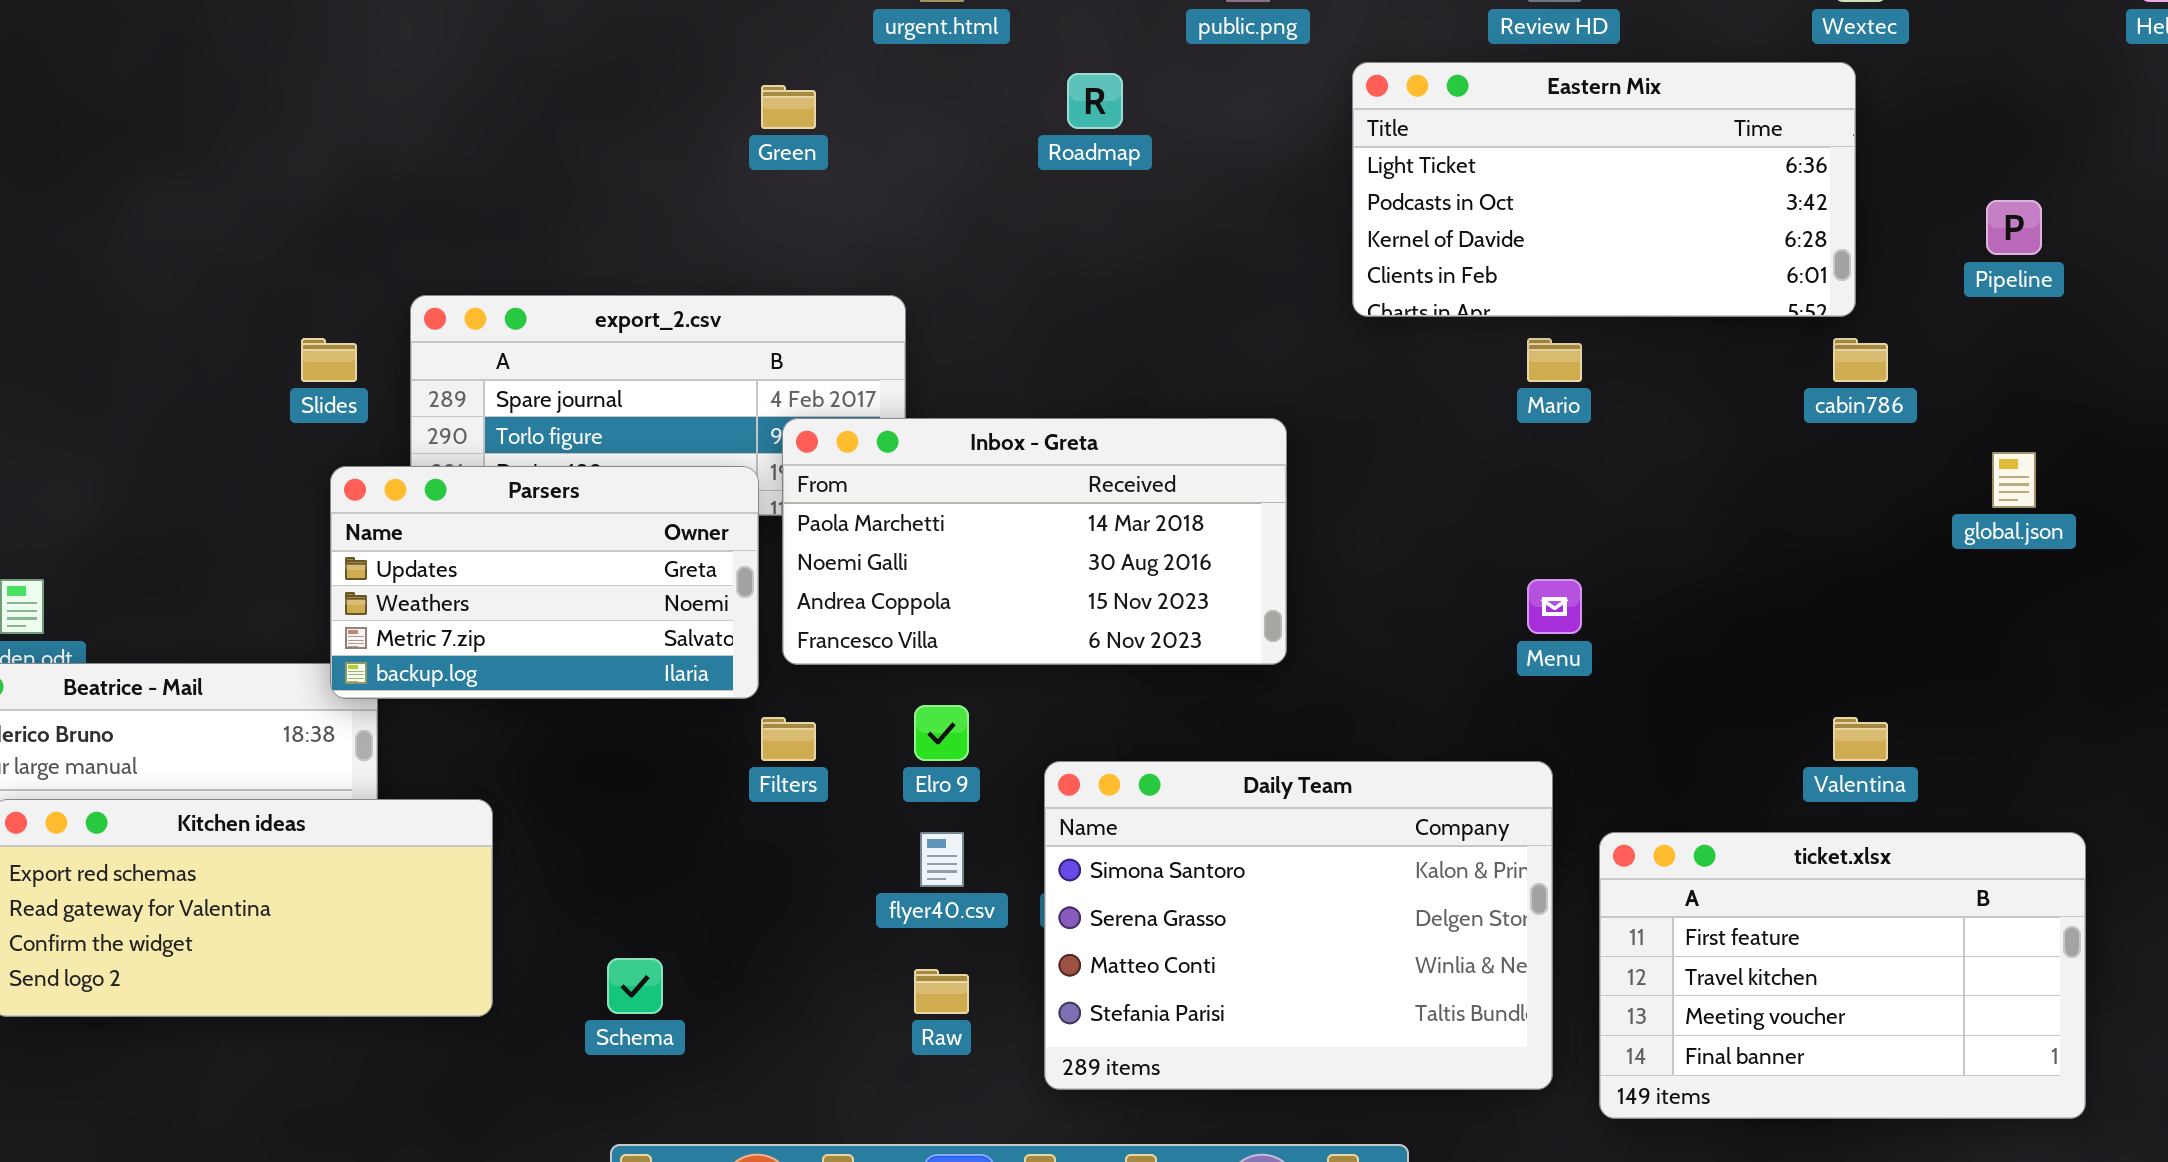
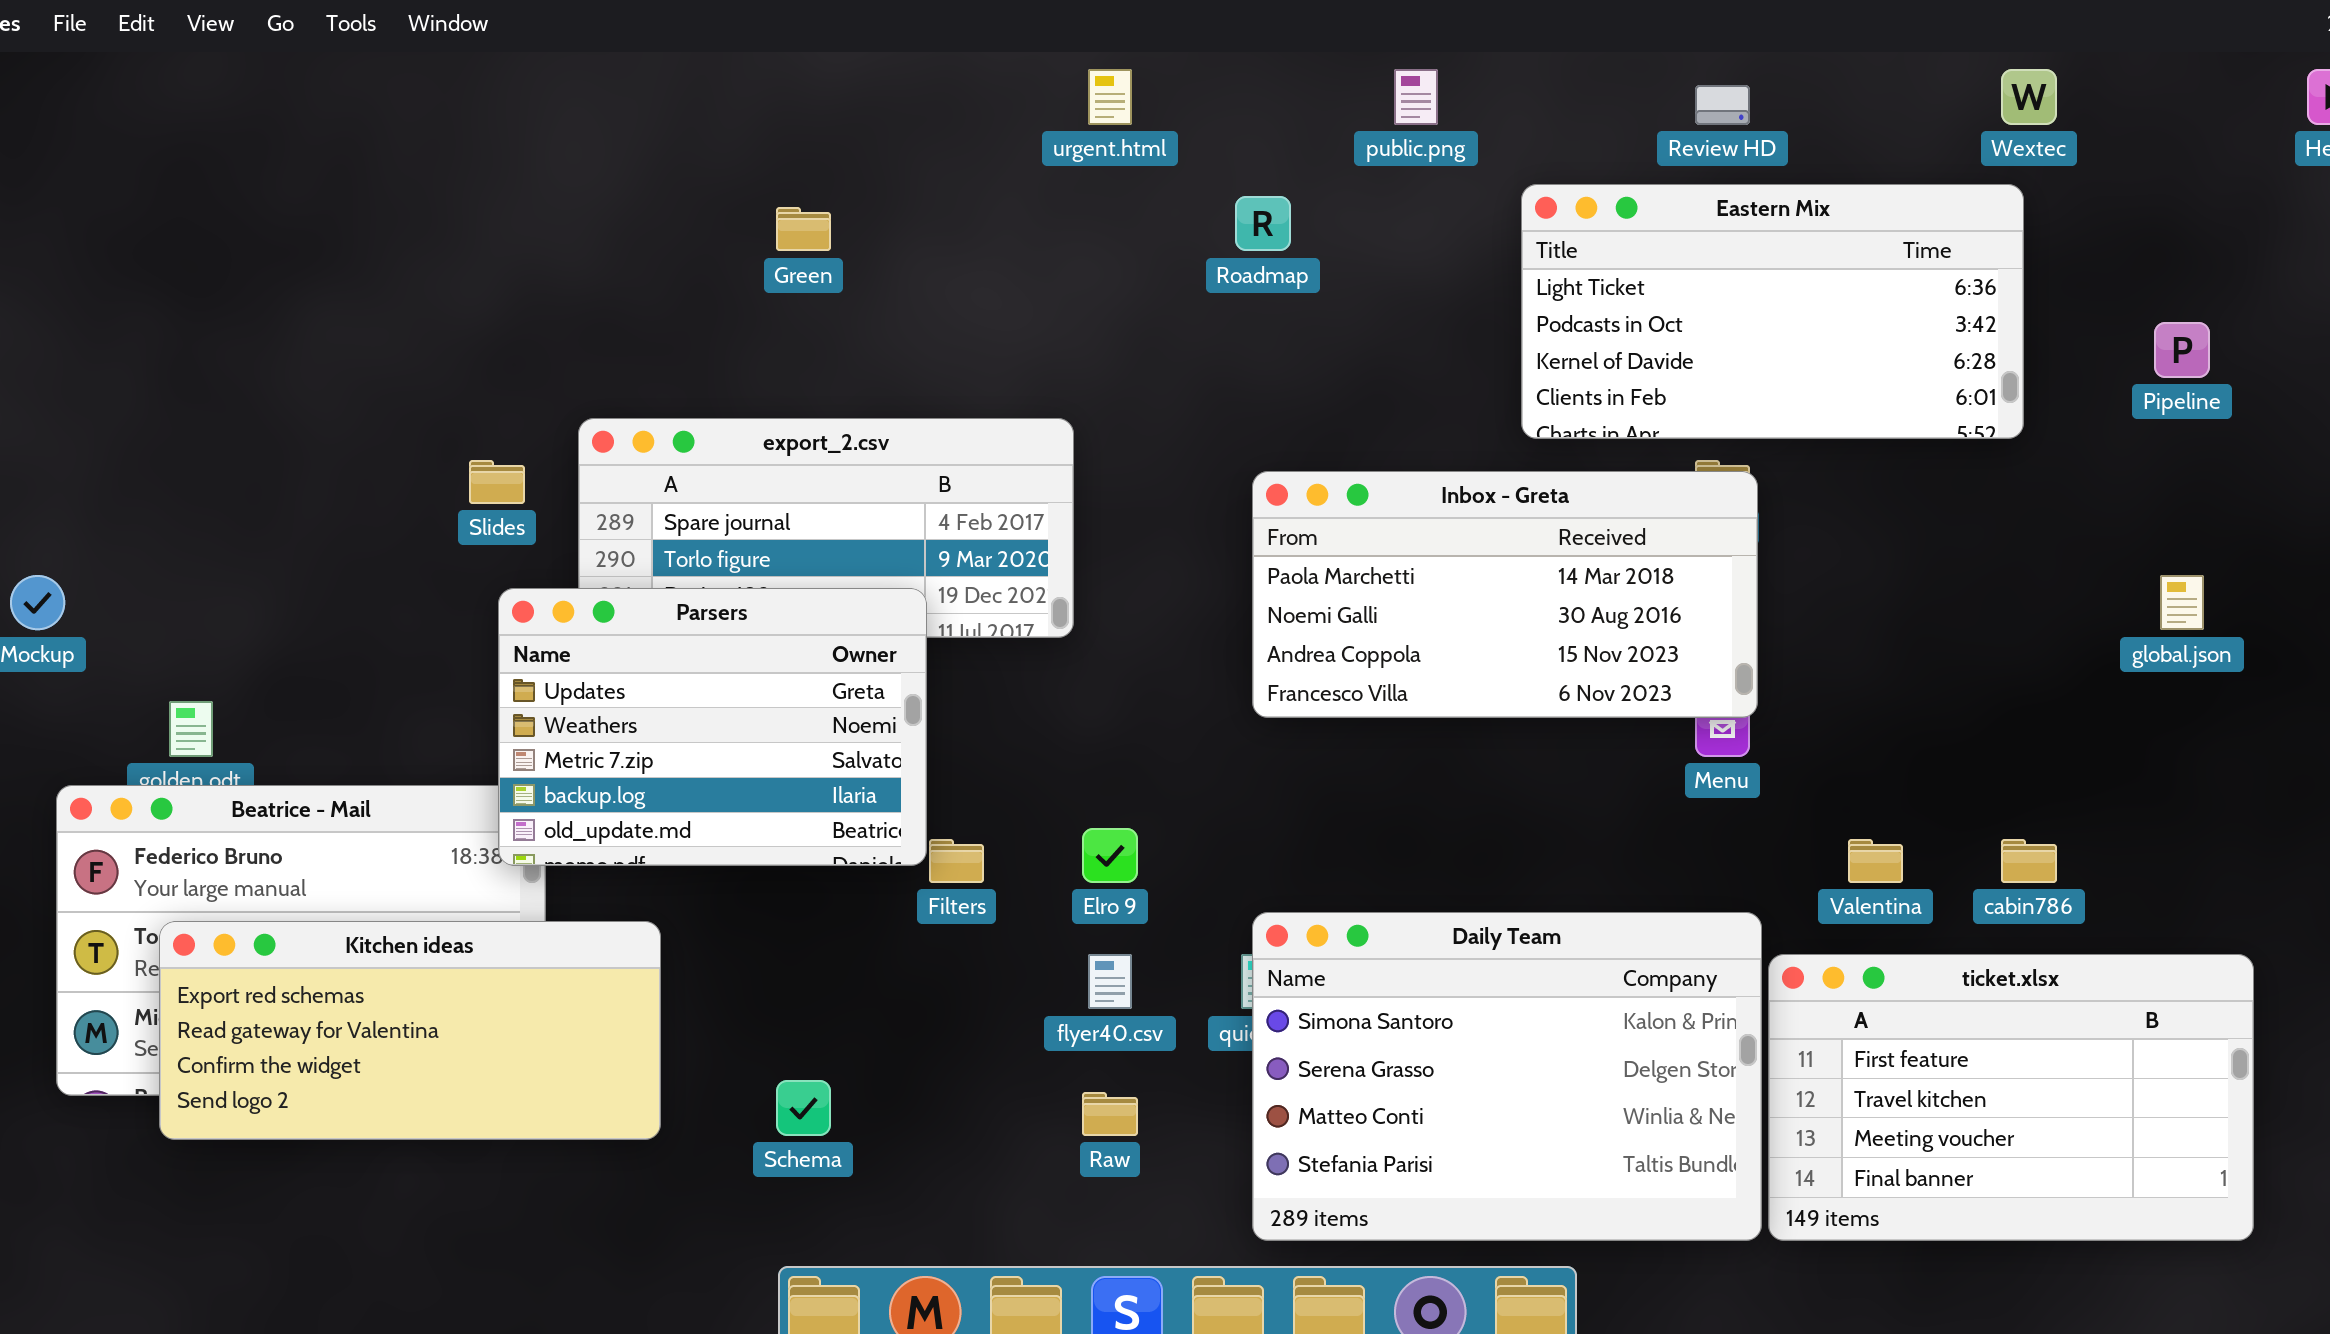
Green: [761,85,816,129] -> [776,207,831,251], moved
cabin786: [1833,338,1888,382] -> [2001,839,2057,883], moved
Inbox - Greta: [782,418,1287,665] -> [1252,471,1758,718], moved
Parsers: [330,466,759,699] -> [498,588,927,866], resized
Valentina: [1833,717,1888,761] -> [1848,839,1903,883], moved
Daily Team: [1044,761,1553,1090] -> [1252,912,1762,1241], moved

